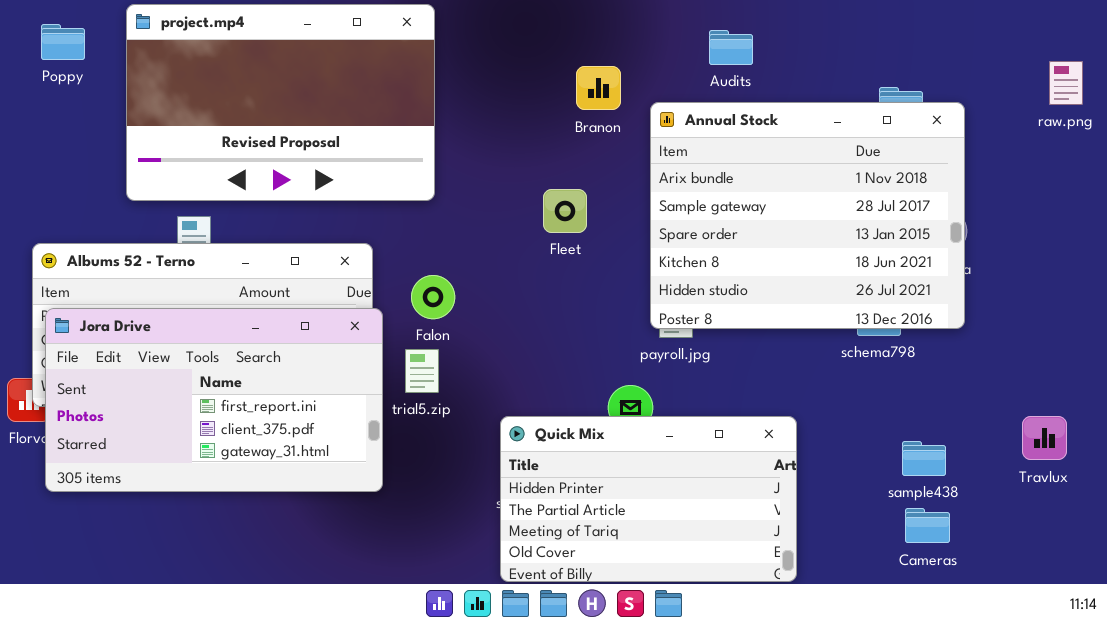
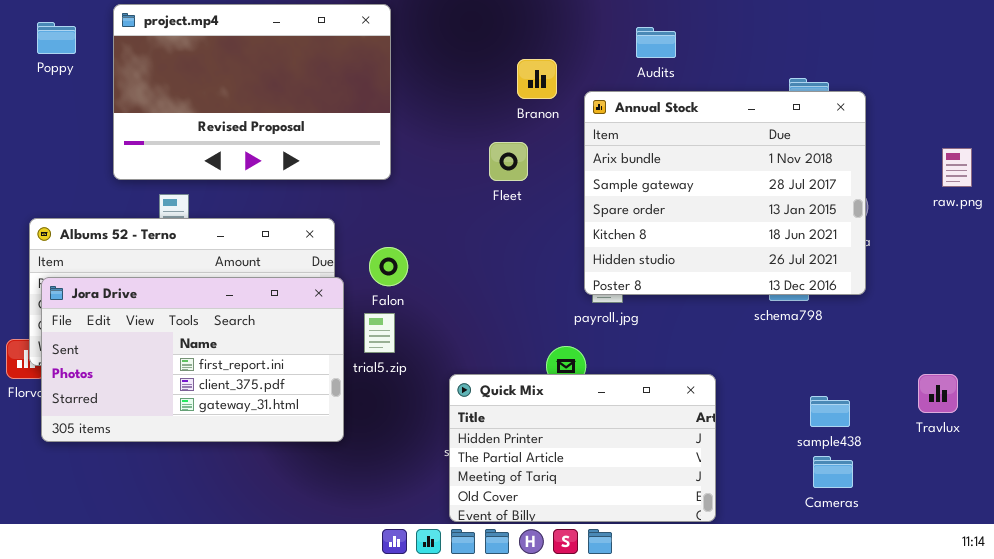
raw.png: [1049,61,1083,105] -> [942,148,972,187], moved
Fleet: [543,189,587,233] -> [489,142,528,181], moved

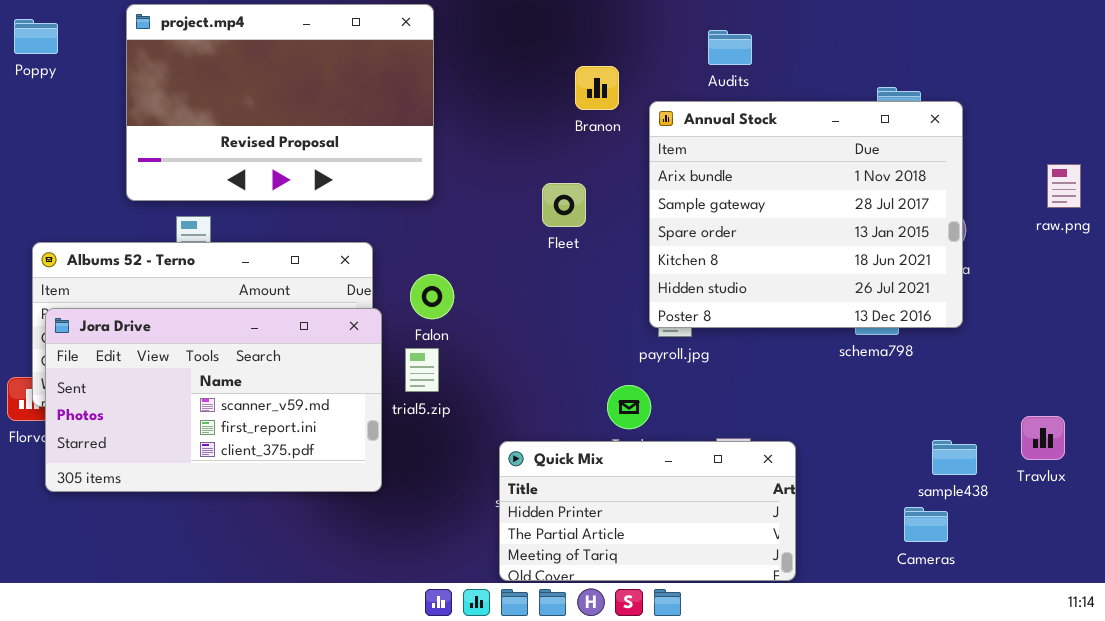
Poppy: [37,22,76,54] -> [14,19,58,54], moved
Fleet: [489,142,528,181] -> [542,183,586,227], moved
Jora Drive: [41,277,344,442] -> [45,308,382,492], scrolled up 1 row
Quick Mix: [449,374,716,522] -> [499,441,796,581], resized
sample438: [810,396,850,427] -> [932,440,977,475], moved

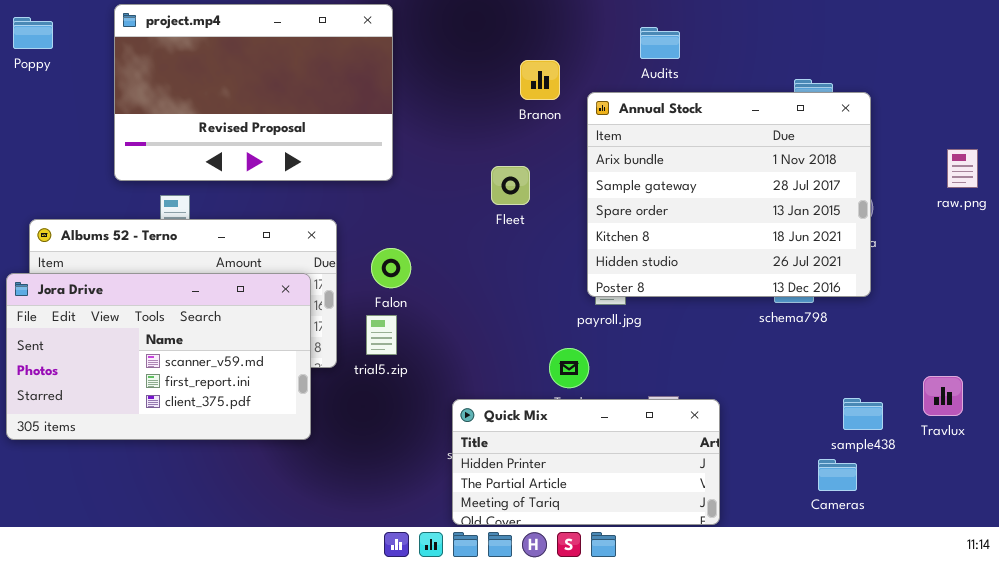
Jora Drive: [45,308,382,492] -> [6,273,311,440], moved

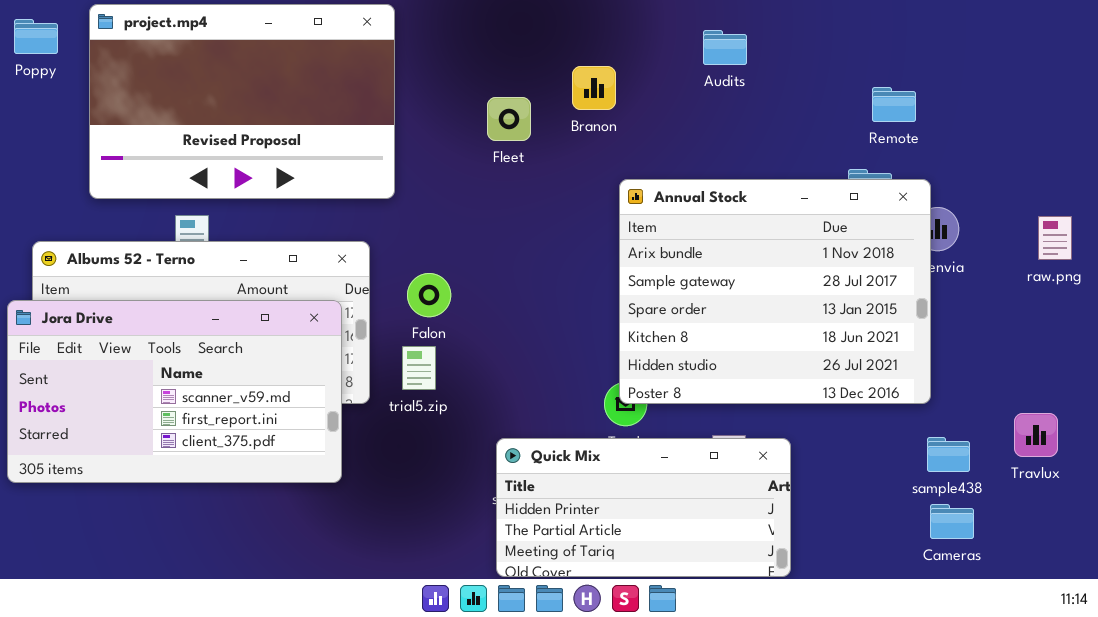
project.mp4: [114,4,393,181] -> [89,4,395,199], moved
Annual Stock: [587,92,871,297] -> [619,179,931,404], moved
raw.png: [947,149,978,188] -> [1038,216,1072,260], moved
Fleet: [491,166,530,205] -> [487,97,531,141], moved
Cameras: [818,459,857,491] -> [930,504,974,539], moved

